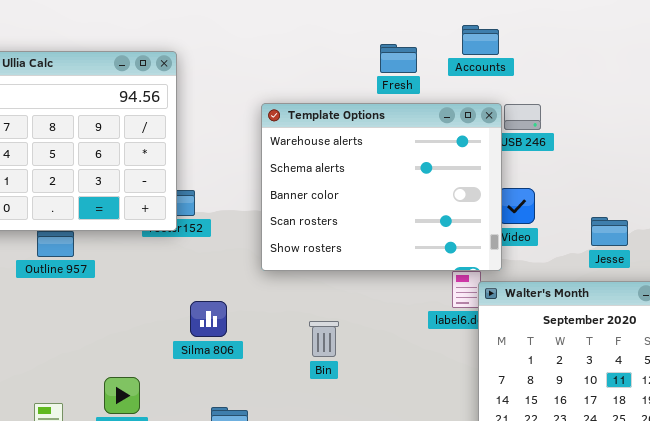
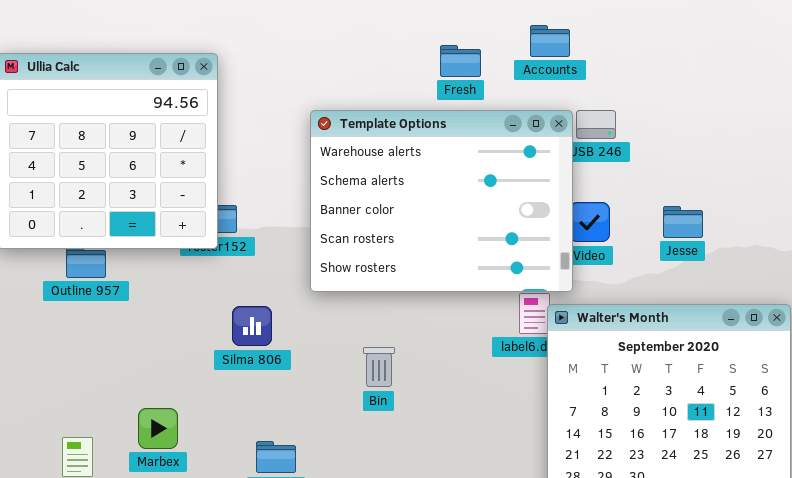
Jesse: [591,217,628,246] -> [663,206,703,238], moved
Silma 806: [190,301,227,337] -> [232,306,272,346], moved

